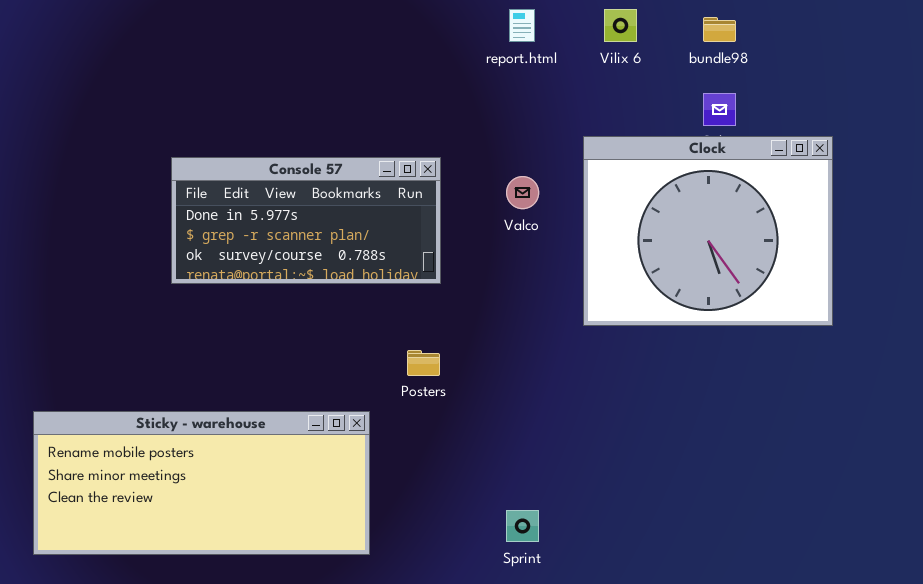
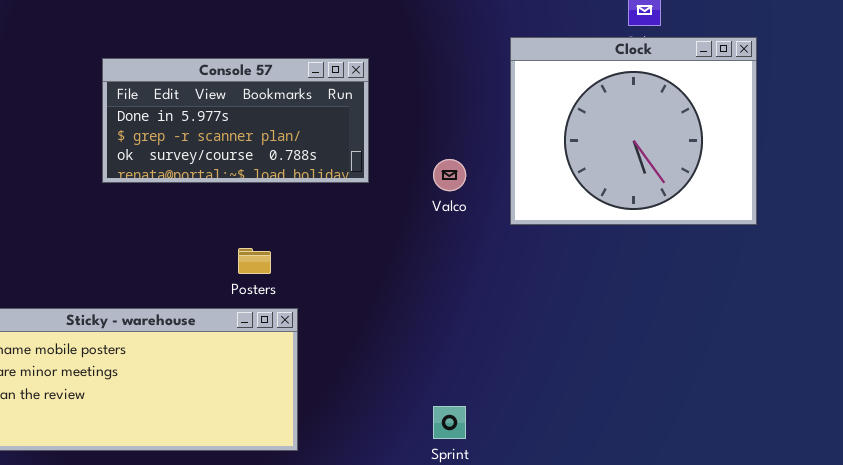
Valco: [506,176,539,209] -> [433,159,466,191], moved
Posters: [407,350,440,376] -> [238,248,271,274], moved

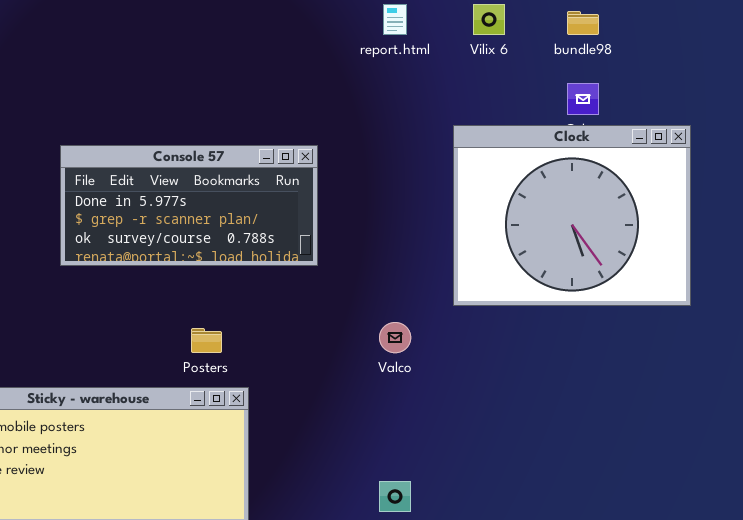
Valco: [433,159,466,191] -> [379,322,411,353], moved

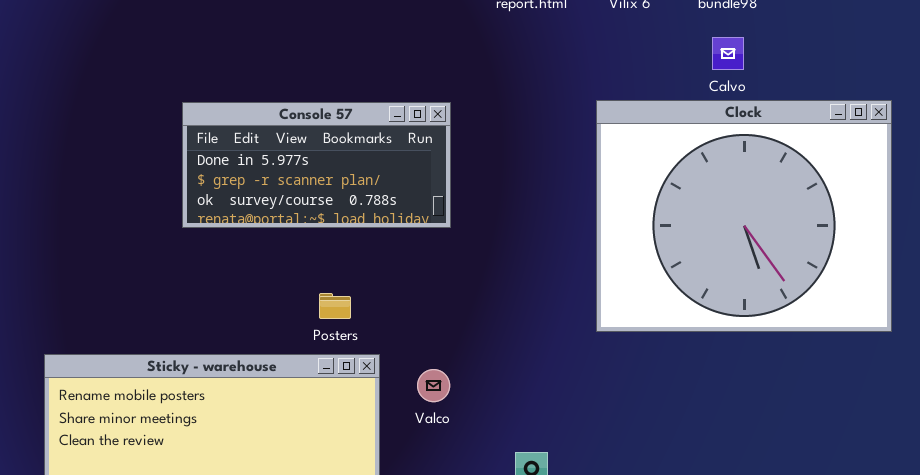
Clock: [453,125,691,306] -> [596,100,892,332], moved, resized
Valco: [379,322,411,353] -> [417,369,450,402], moved

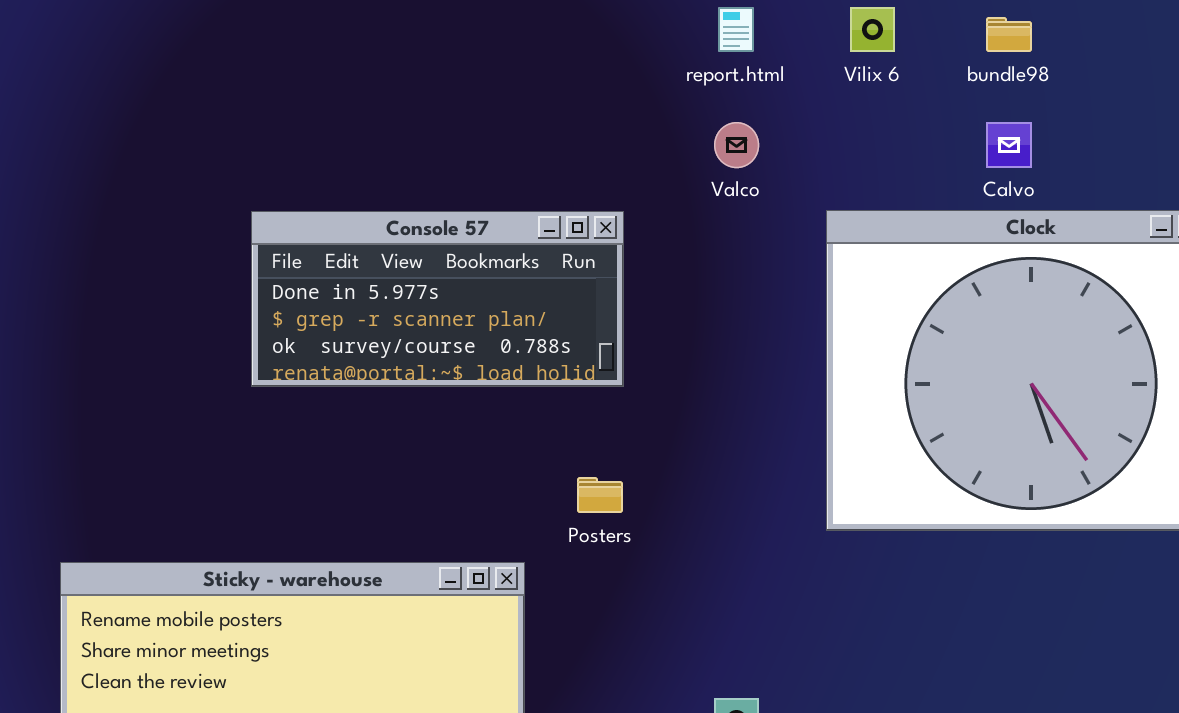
Posters: [319,293,351,319] -> [577,477,623,513], moved
Valco: [417,369,450,402] -> [714,122,759,168], moved

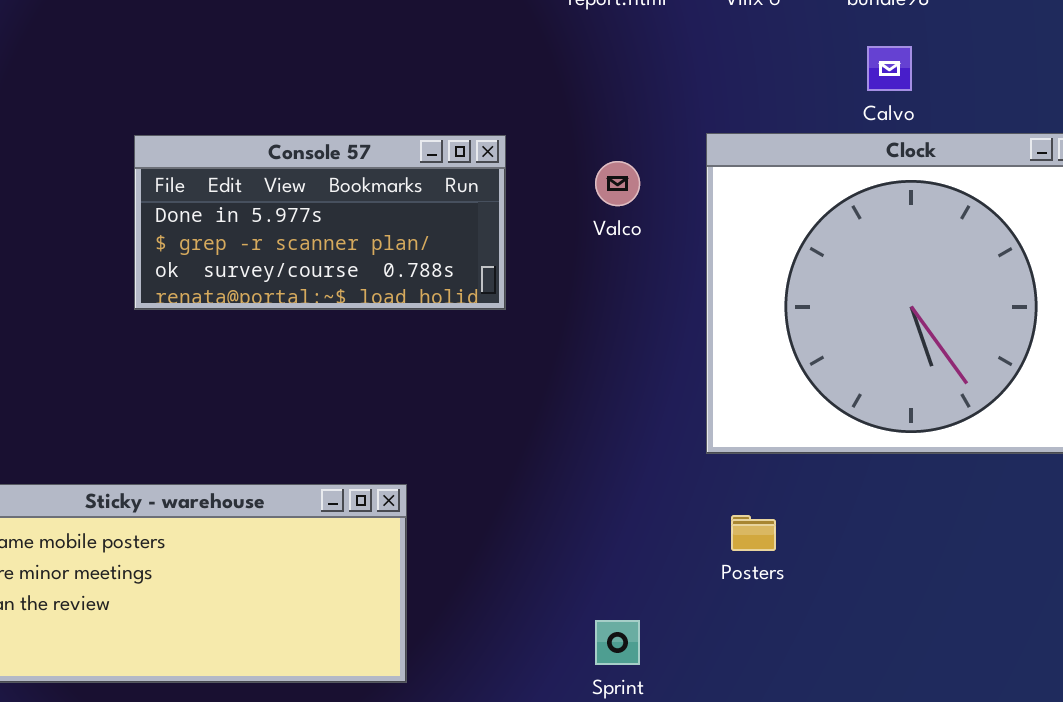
Valco: [714,122,759,168] -> [595,161,640,206], moved
Posters: [577,477,623,513] -> [731,515,776,551], moved

